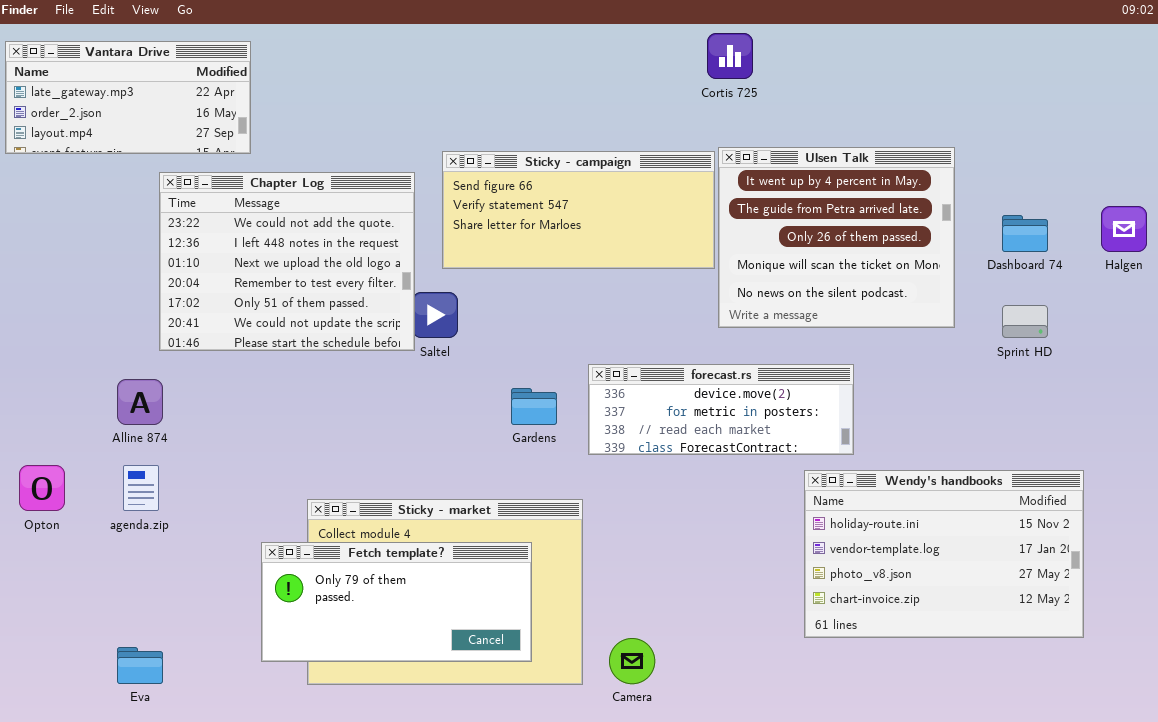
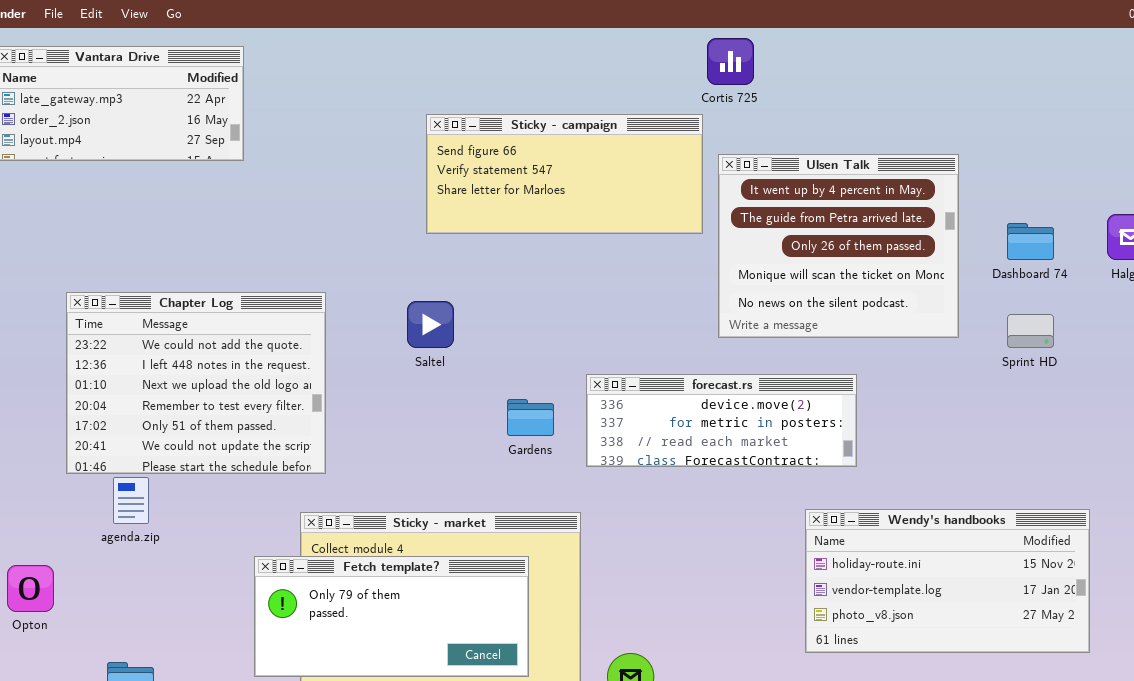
Sticky - campaign: [442,151,715,269] -> [426,114,703,234], moved
Chapter Log: [159,172,415,351] -> [66,292,326,474], moved
Opton: [19,465,65,511] -> [7,565,54,612], moved
Wendy's handbooks: [804,470,1084,638] -> [805,509,1090,653], resized

